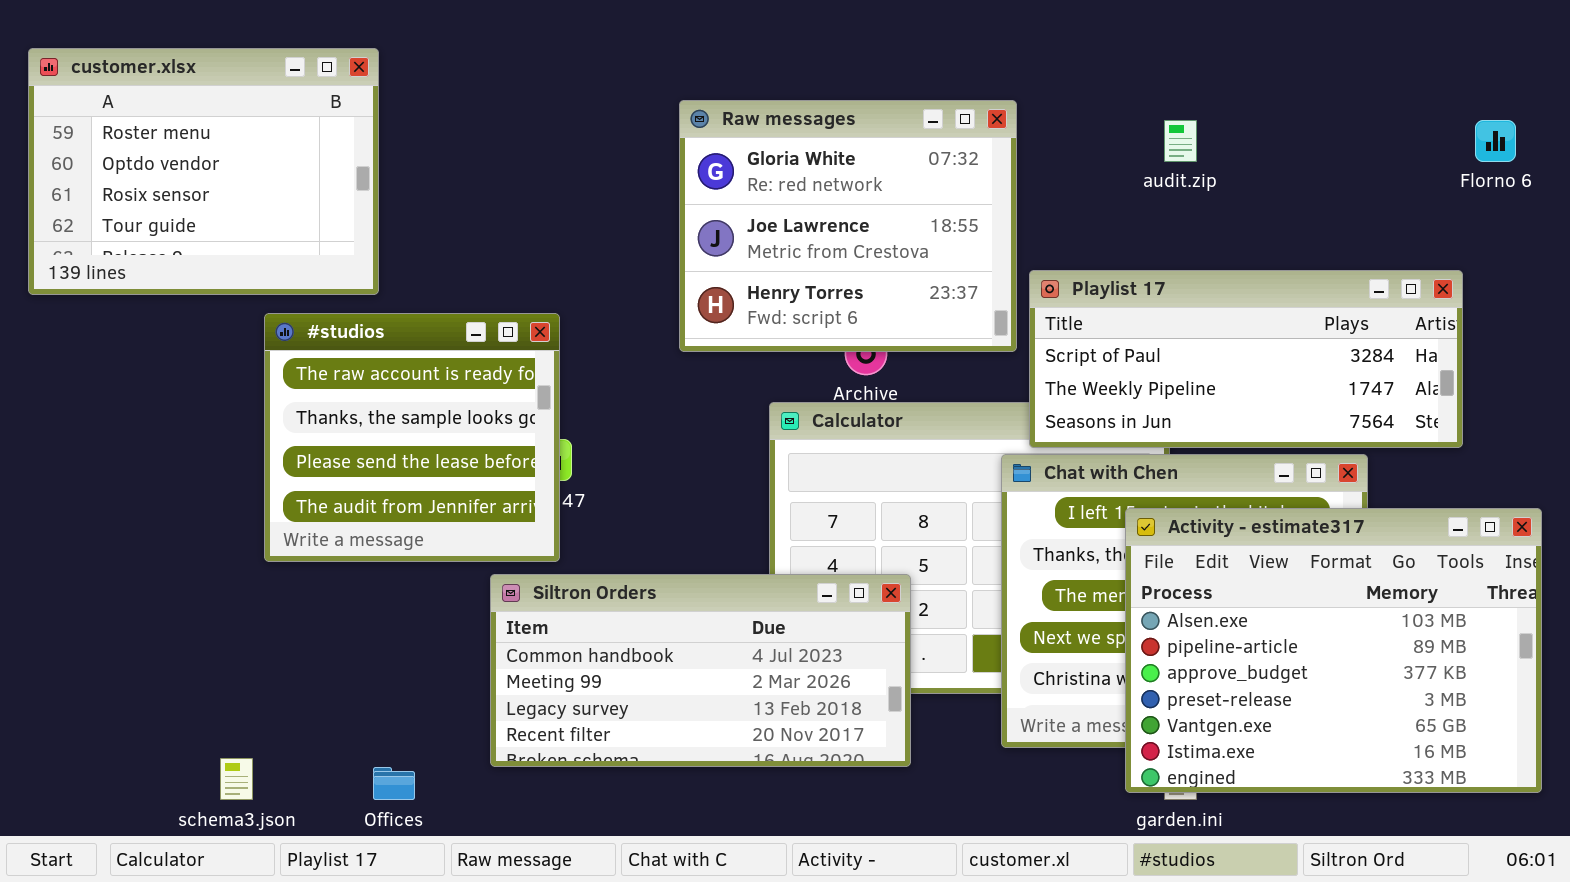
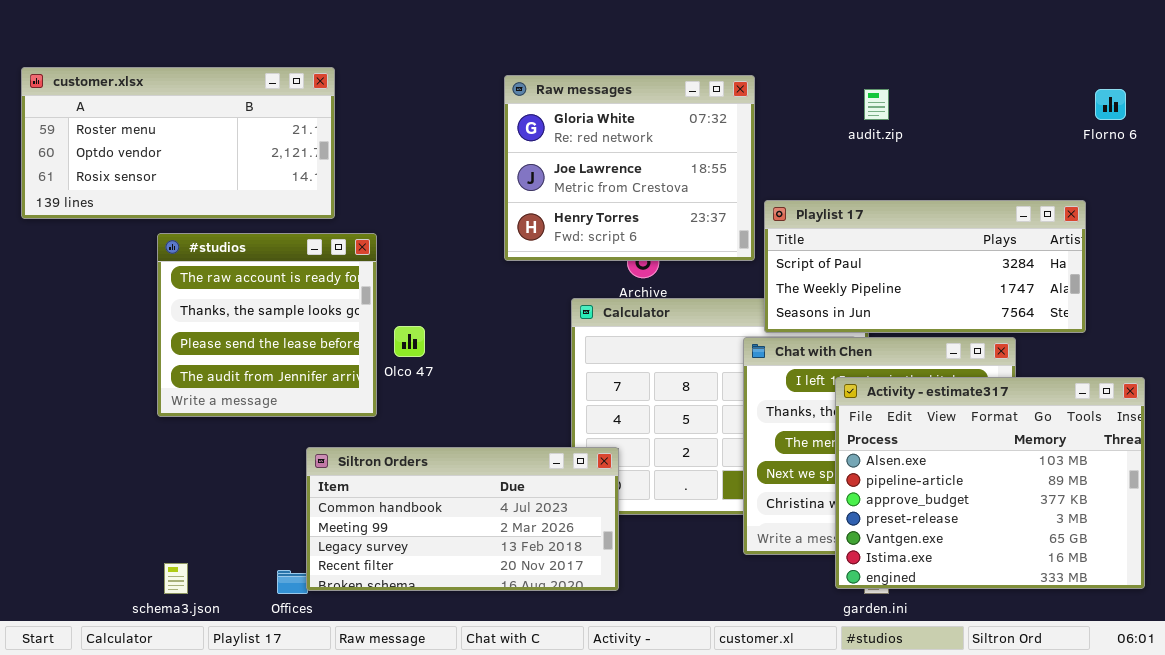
customer.xlsx: [28,48,379,295] -> [21,67,335,219], resized
#studios: [264,313,560,562] -> [157,233,377,417], moved
Siltron Orders: [490,574,911,767] -> [306,447,619,591], moved

